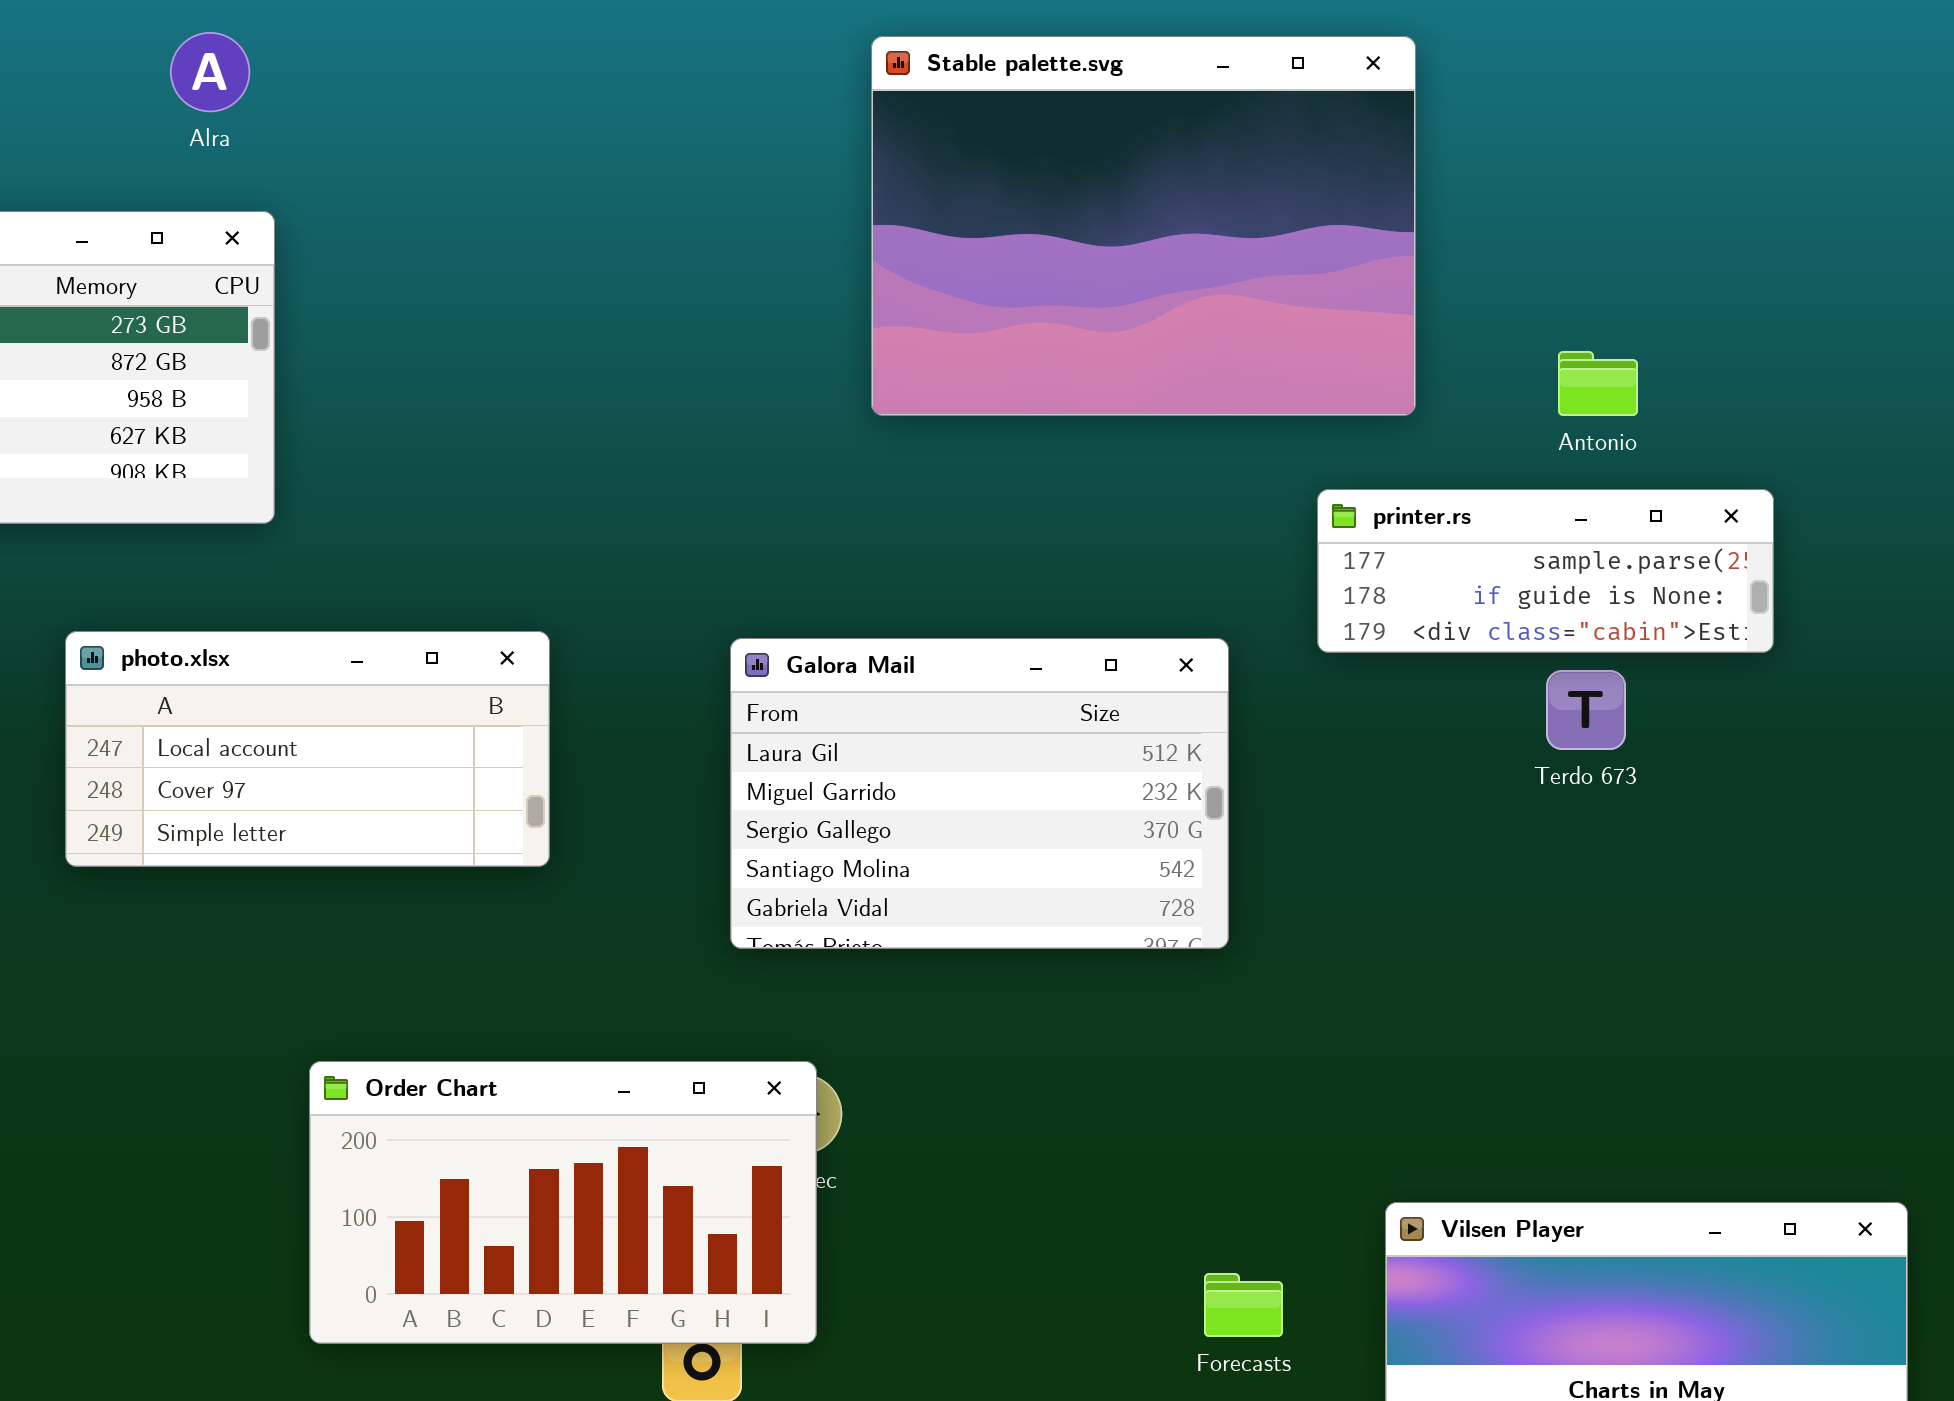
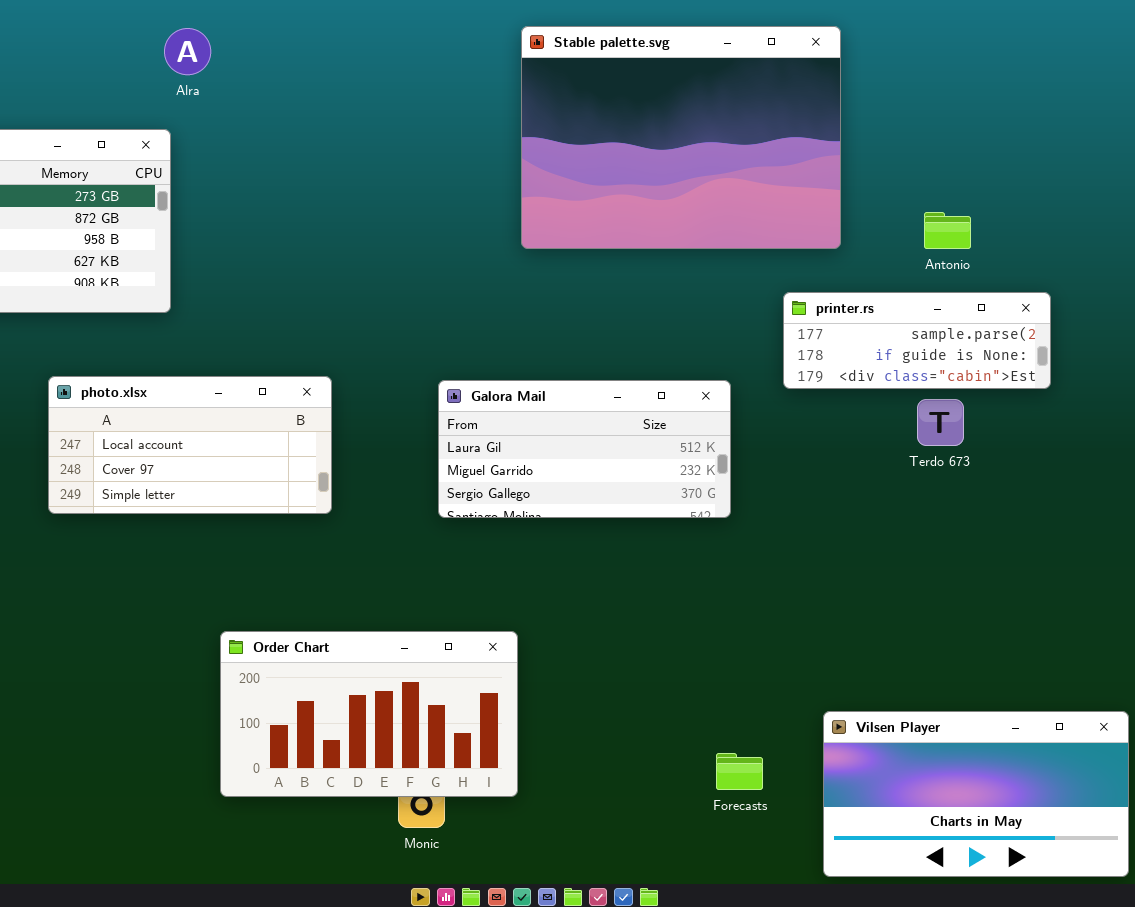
Alra: [170,32,250,112] -> [164,28,211,75], moved
Galora Mail: [730,638,1229,949] -> [438,380,731,518], resized
Order Chart: [309,1061,817,1344] -> [220,631,518,797], moved

